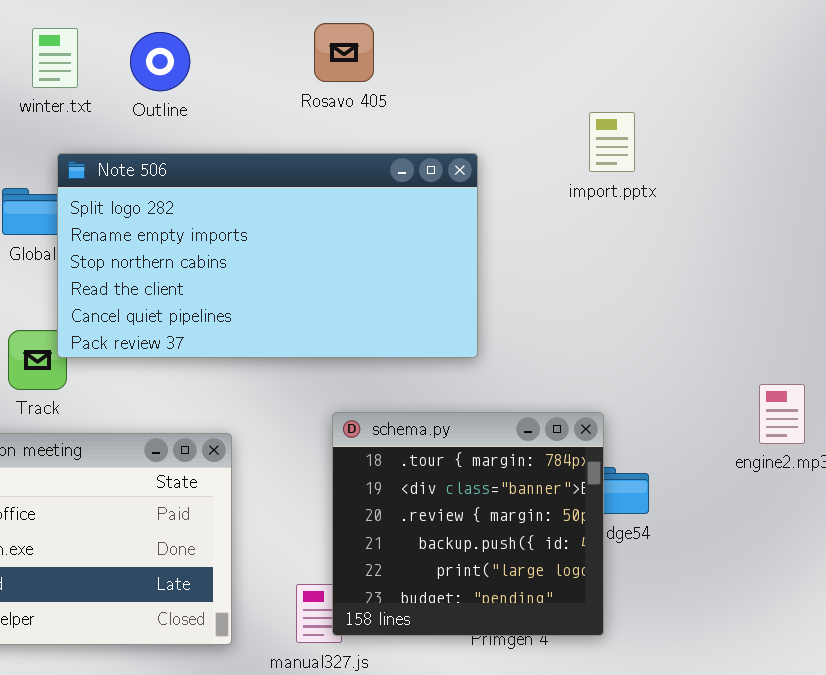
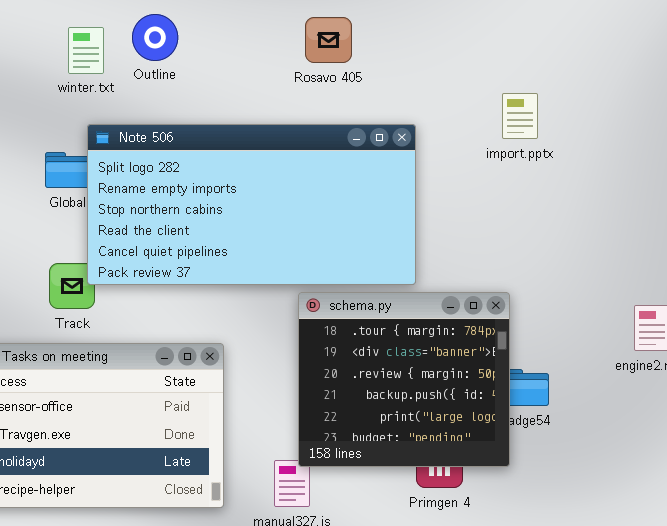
Rosavo 405: [314,23,374,82] -> [305,17,352,63], moved
Outline: [130,32,190,91] -> [132,14,178,61], moved
schema.py: [332,412,604,636] -> [298,292,510,467], moved

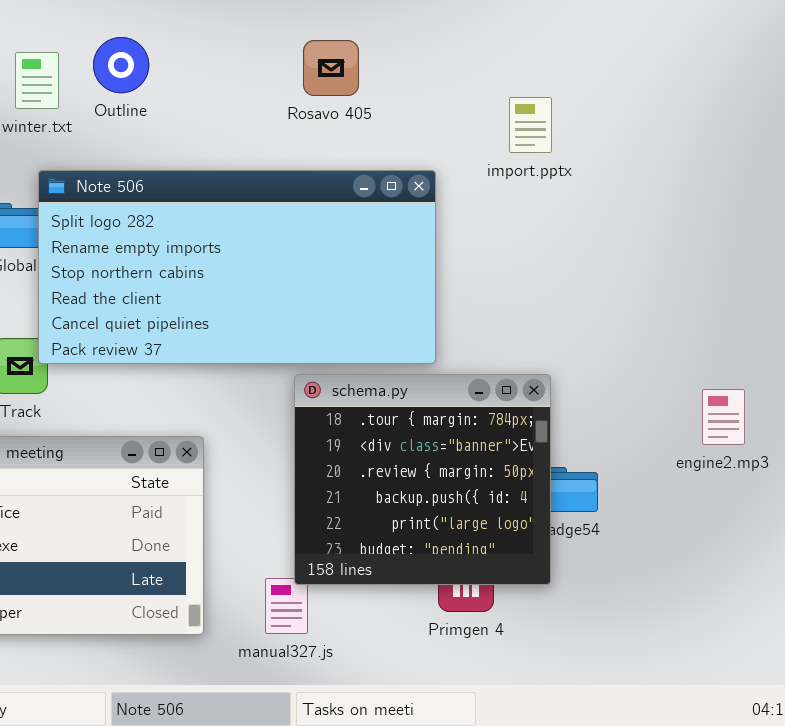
import.pptx: [502,93,538,139] -> [509,97,552,153], moved

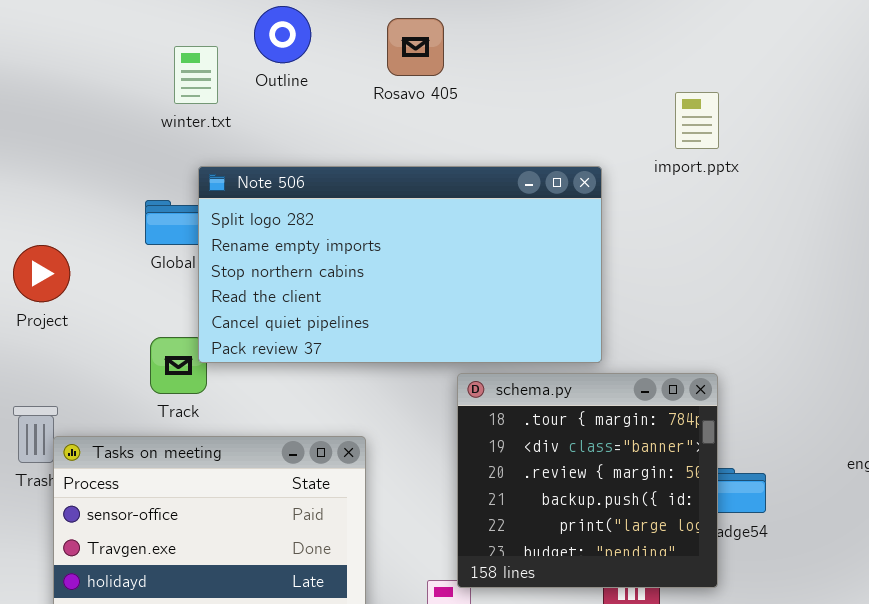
Outline: [93,37,149,93] -> [254,6,311,63], moved
Rosavo 405: [303,40,359,96] -> [387,18,444,76], moved

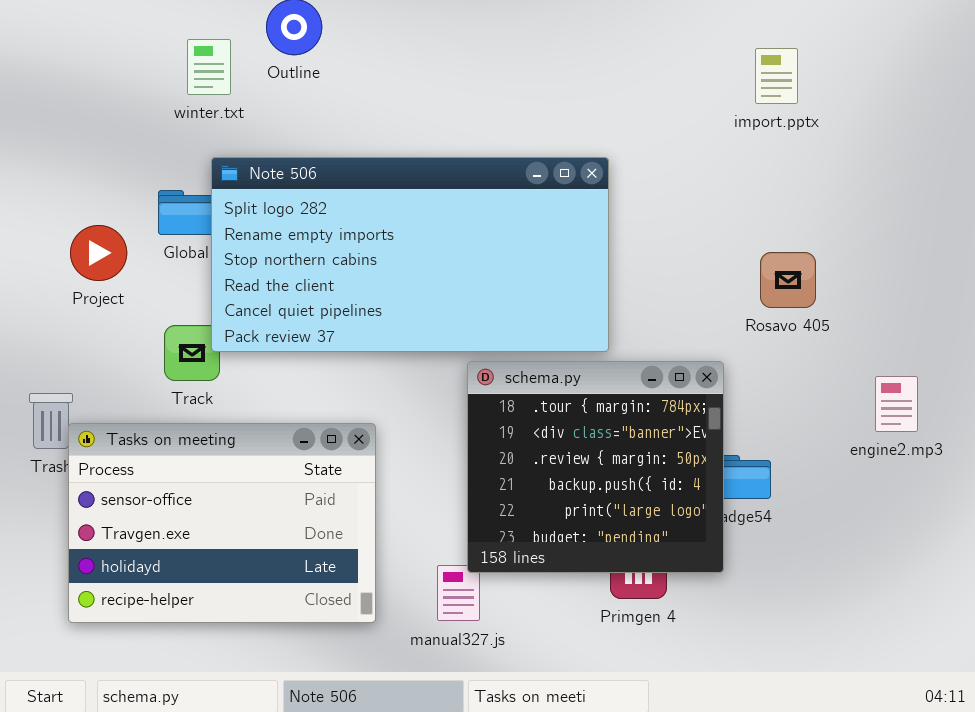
Rosavo 405: [387,18,444,76] -> [760,252,816,308], moved
import.pptx: [675,92,719,149] -> [755,48,798,104], moved
Project: [13,245,70,302] -> [70,225,127,281], moved

